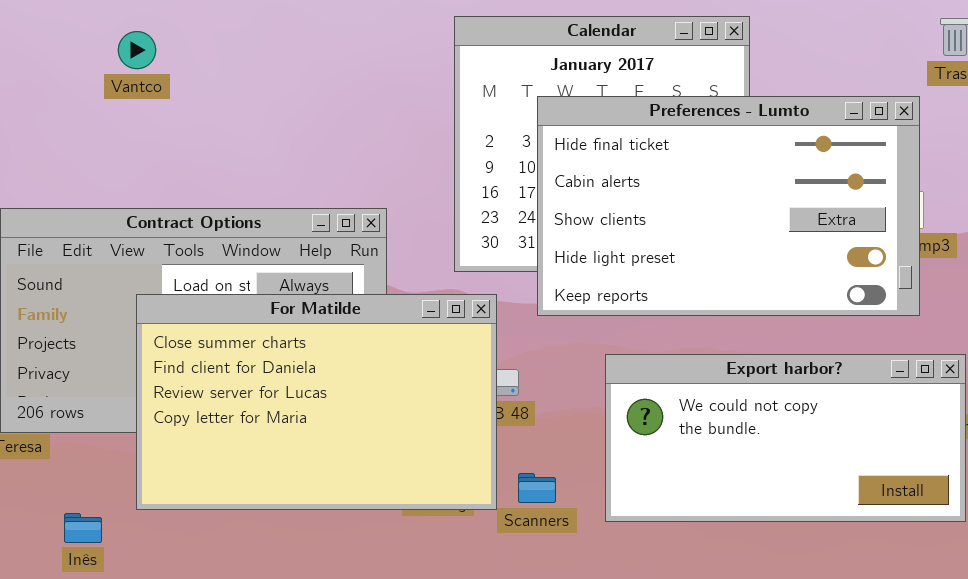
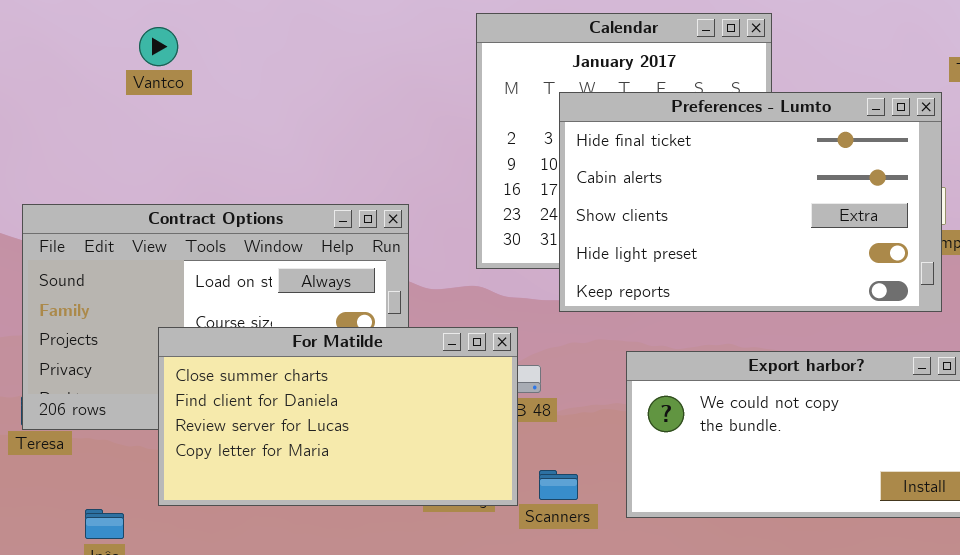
For Matilde: [136,294,497,510] -> [158,327,518,506], resized

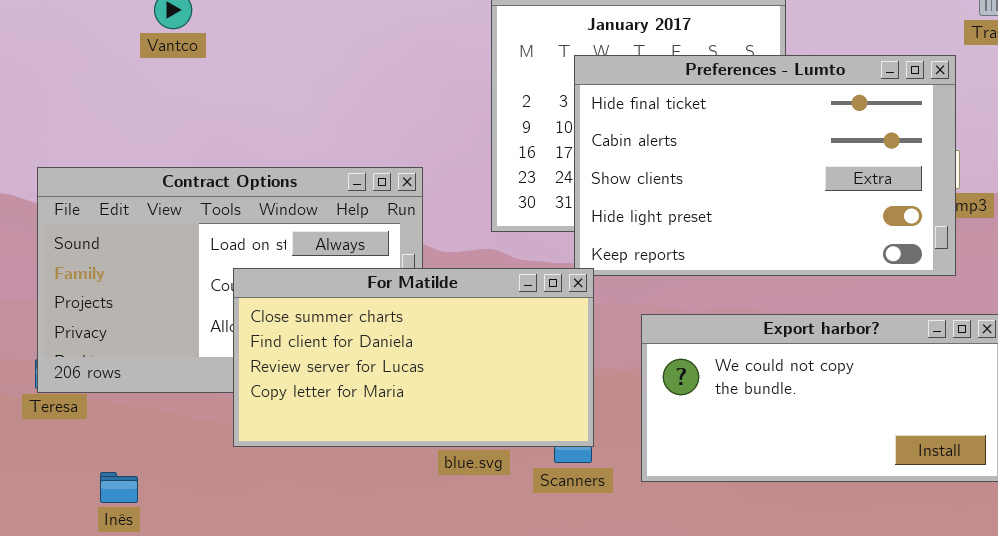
For Matilde: [158,327,518,506] -> [233,268,594,447], moved

